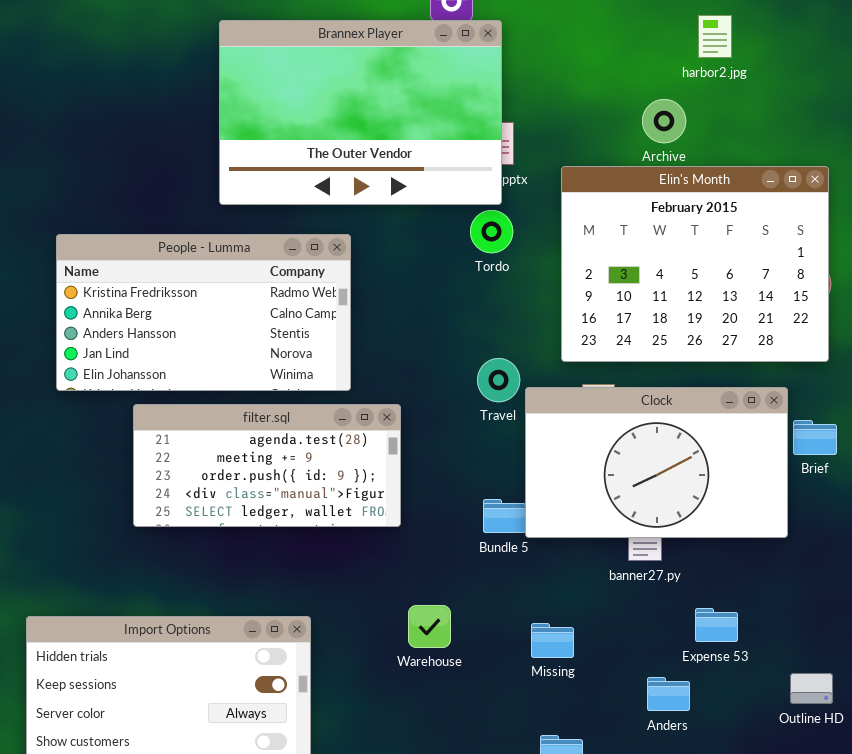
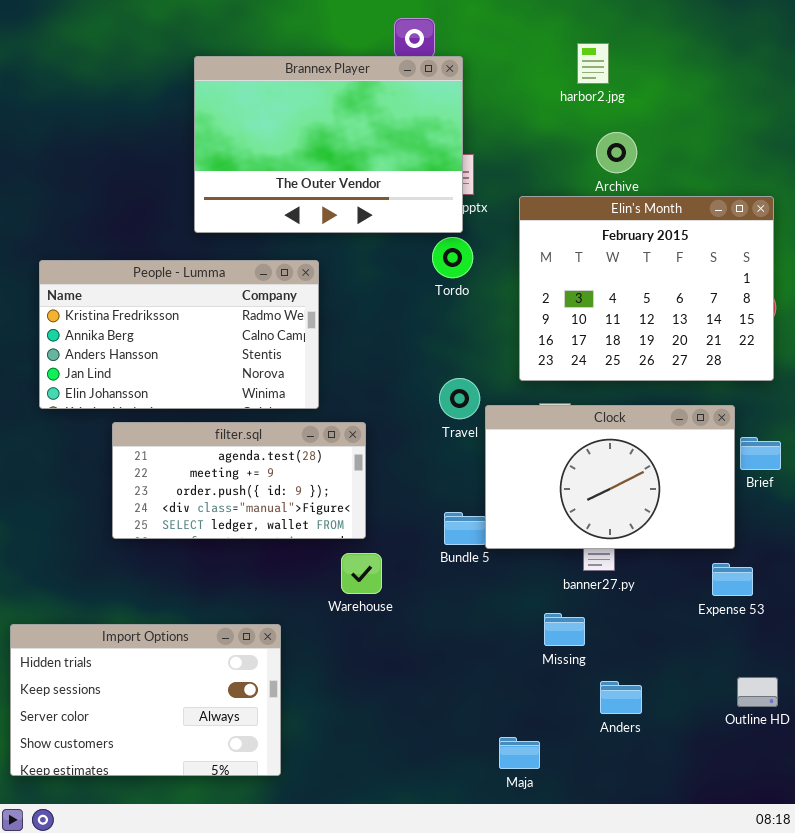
harbor2.jpg: [698,15,732,58] -> [577,43,609,84], moved
Warehouse: [408,605,451,648] -> [341,553,382,594], moved
Expense 53: [695,608,738,642] -> [712,563,753,596], moved
Missing: [531,623,574,658] -> [544,613,585,646], moved

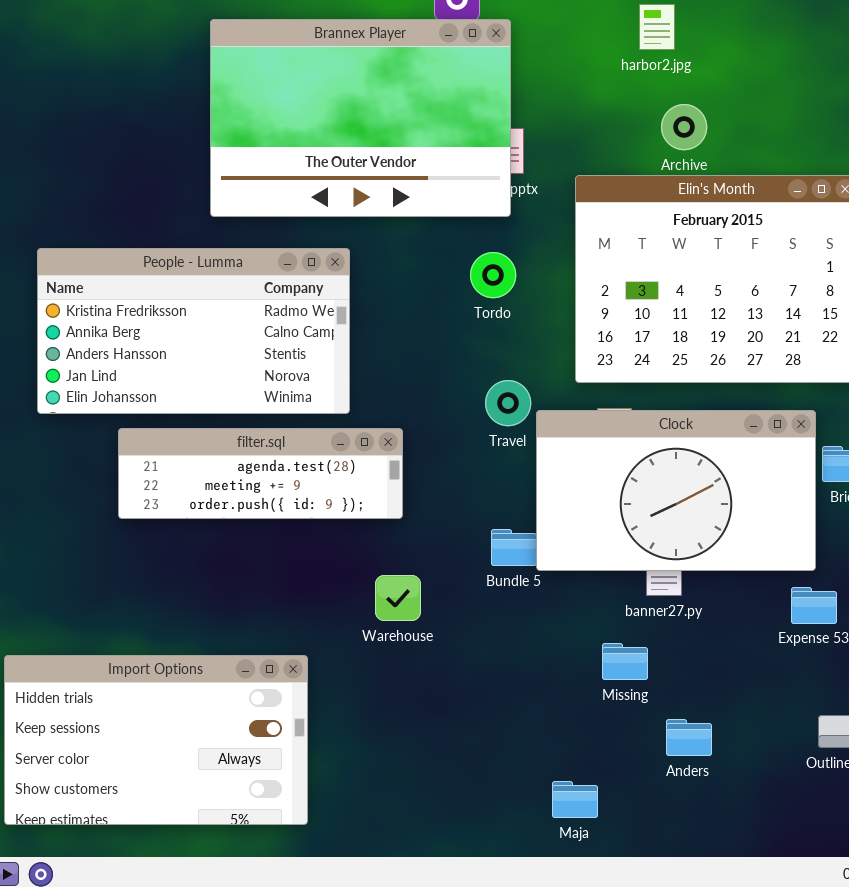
Tordo: [432,237,473,278] -> [470,252,516,298], moved
filter.sql: [112,422,366,539] -> [118,428,403,519], resized

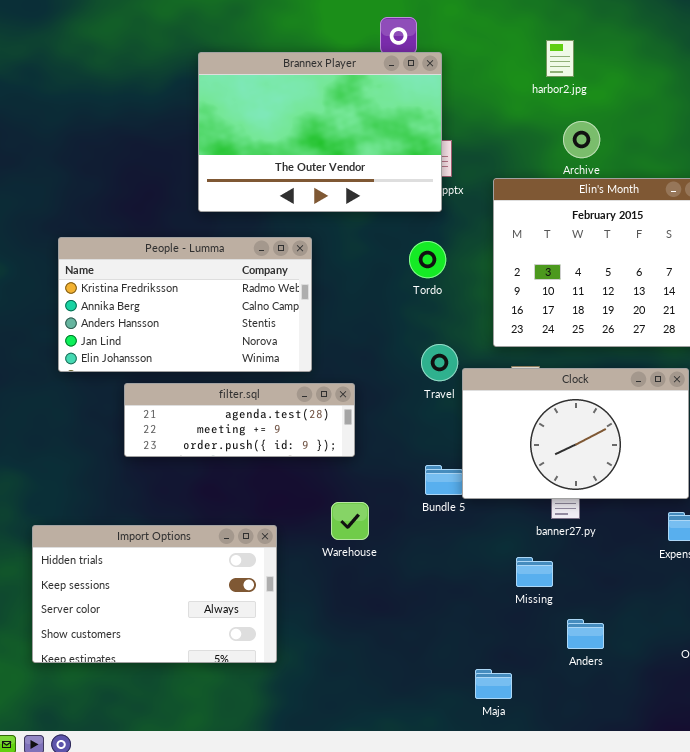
Import Options: [4,655,308,825] -> [32,525,277,663], moved

